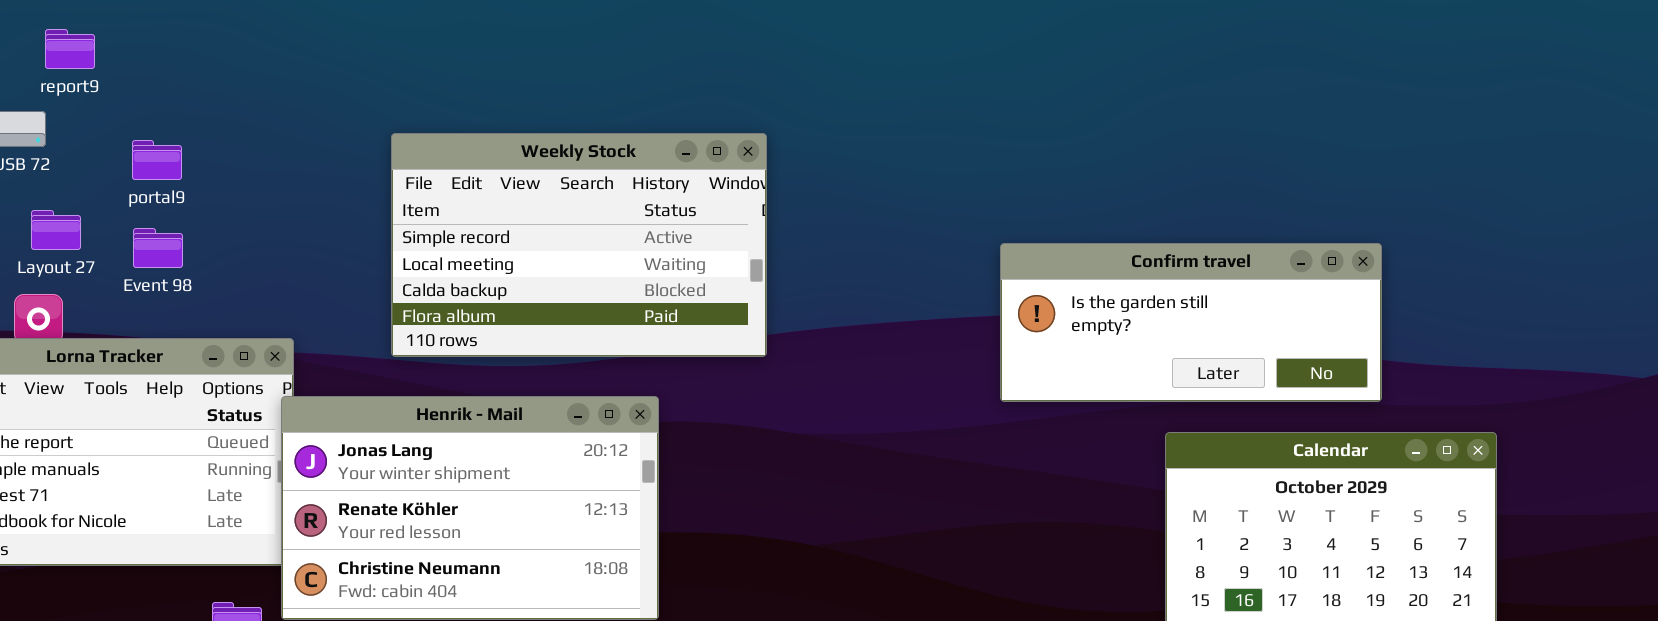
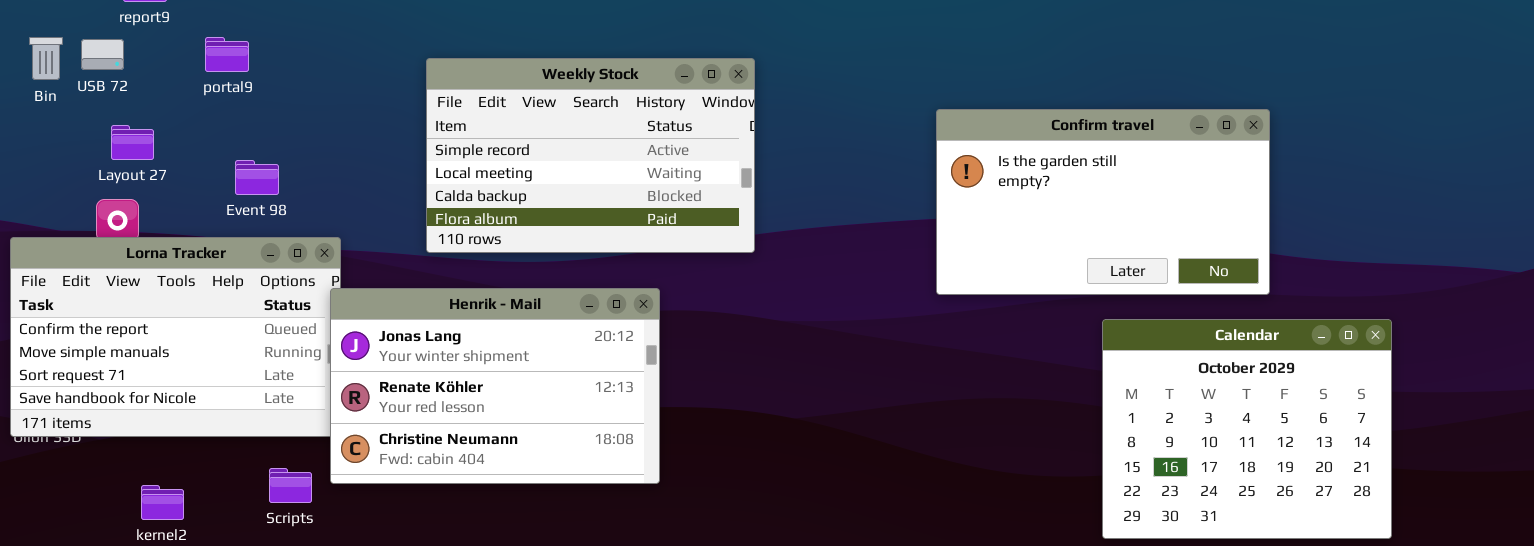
portal9: [132,140,182,180] -> [205,37,249,72], moved
Event 98: [133,228,183,268] -> [235,160,279,195], moved
Confirm travel: [1000,243,1382,402] -> [936,109,1270,295], moved, resized

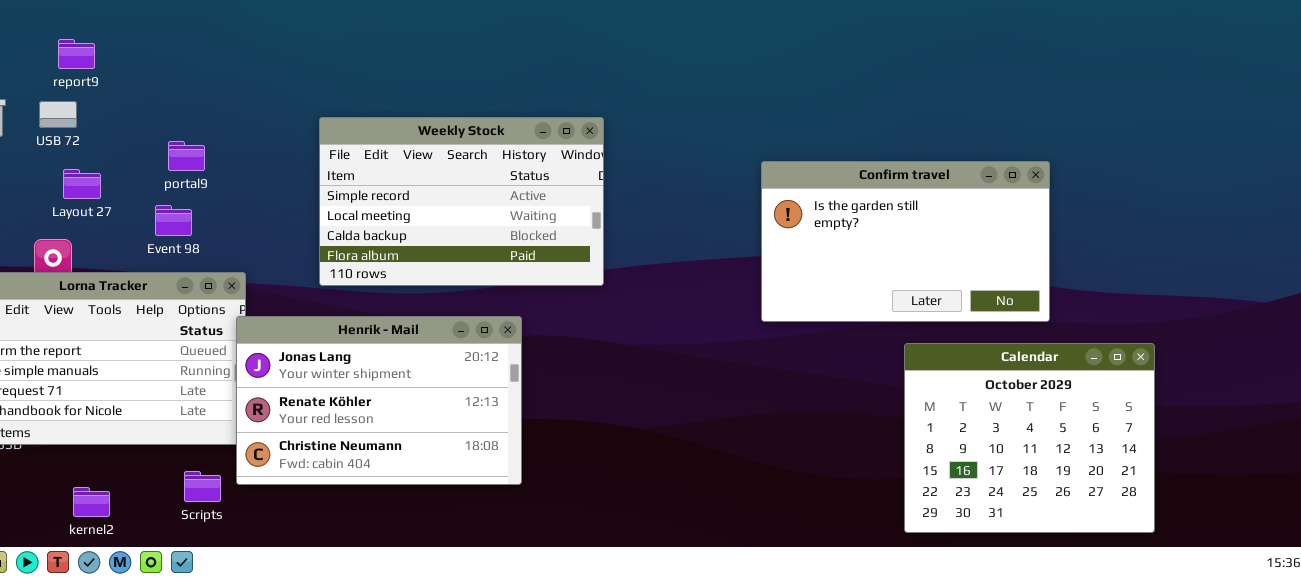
portal9: [205,37,249,72] -> [168,141,205,171], moved
USB 72: [81,39,124,70] -> [39,101,77,128], moved
Layout 27: [111,125,154,160] -> [63,169,101,199], moved

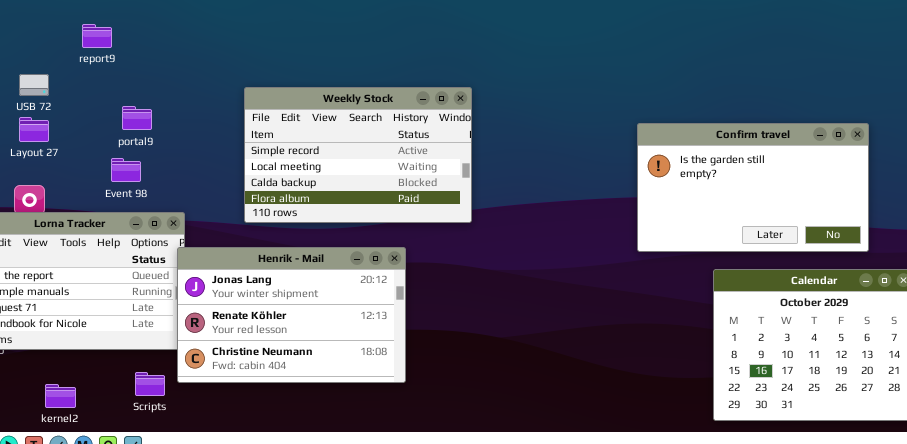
report9: [58,39,95,69] -> [82,24,112,48], moved
Confirm travel: [761,161,1050,322] -> [637,123,869,252], moved
Layout 27: [63,169,101,199] -> [19,117,49,142], moved

